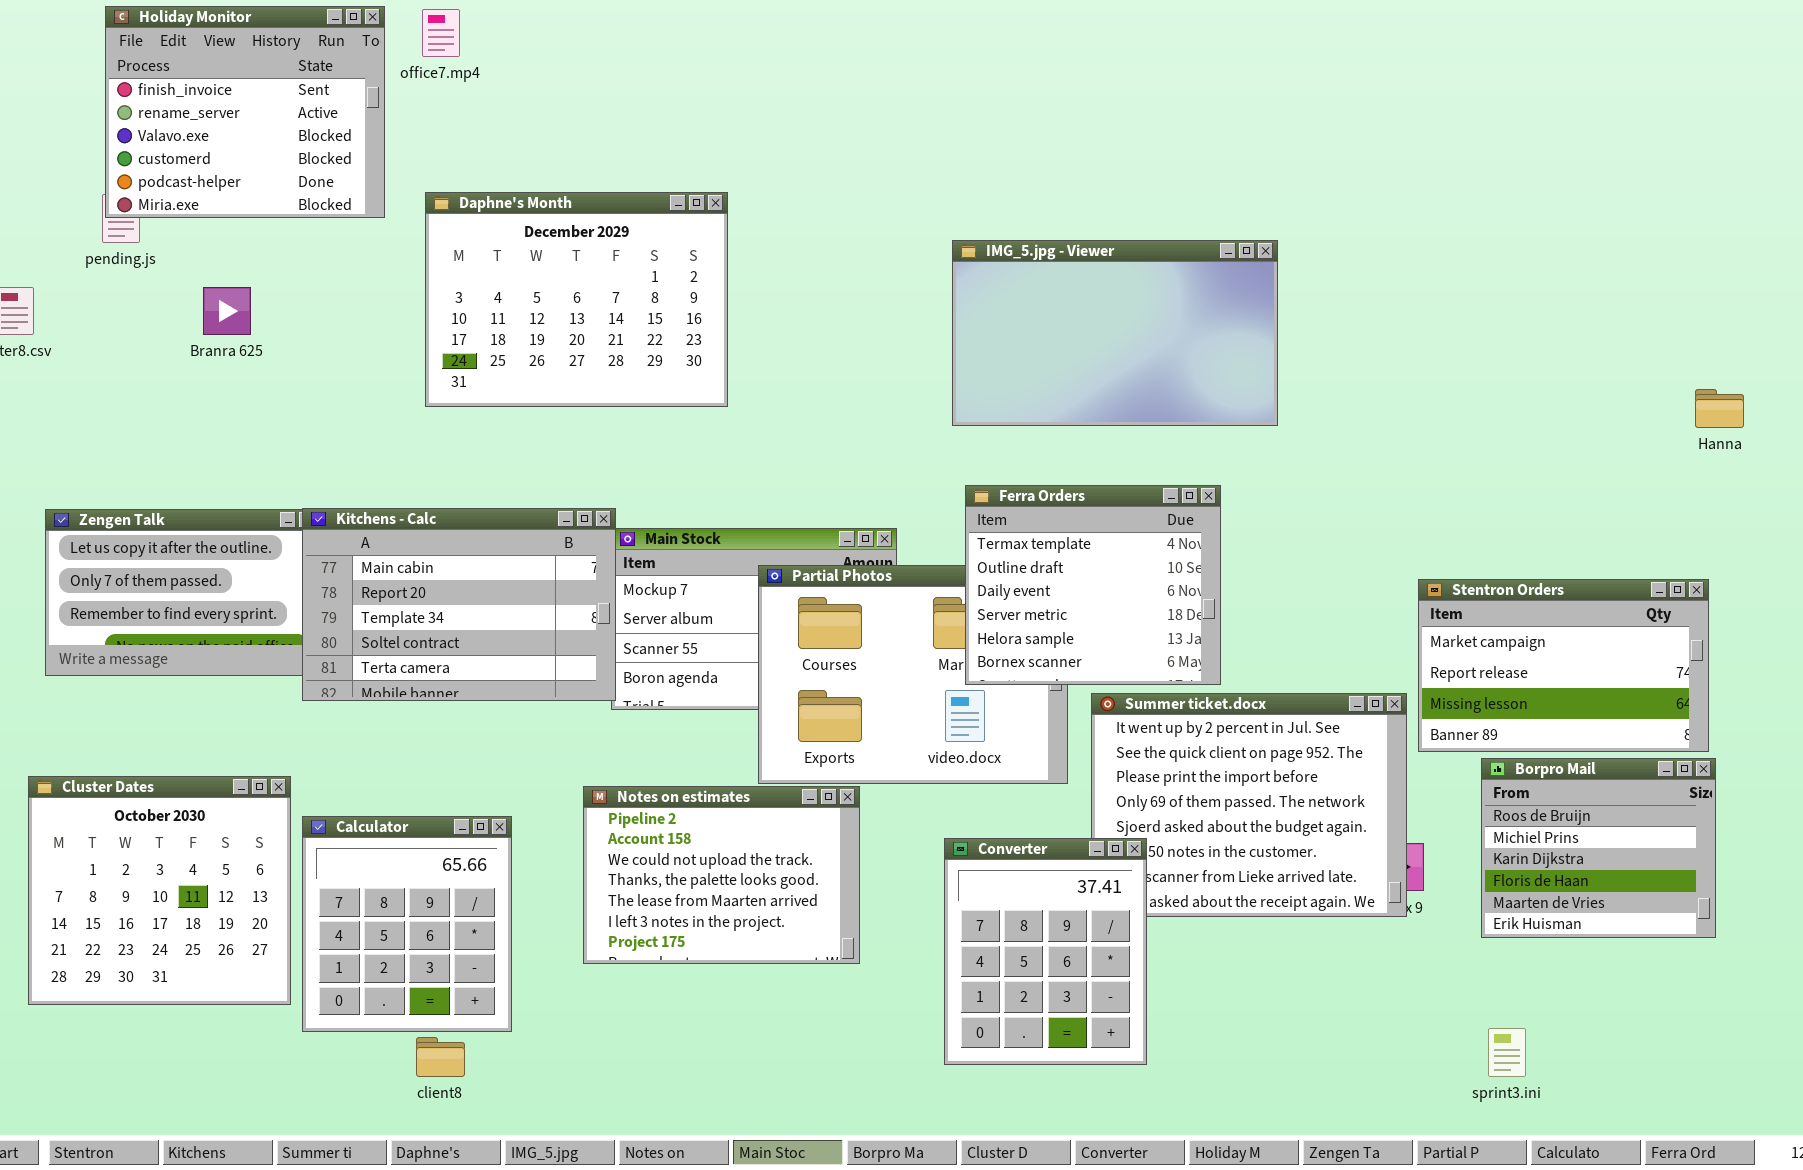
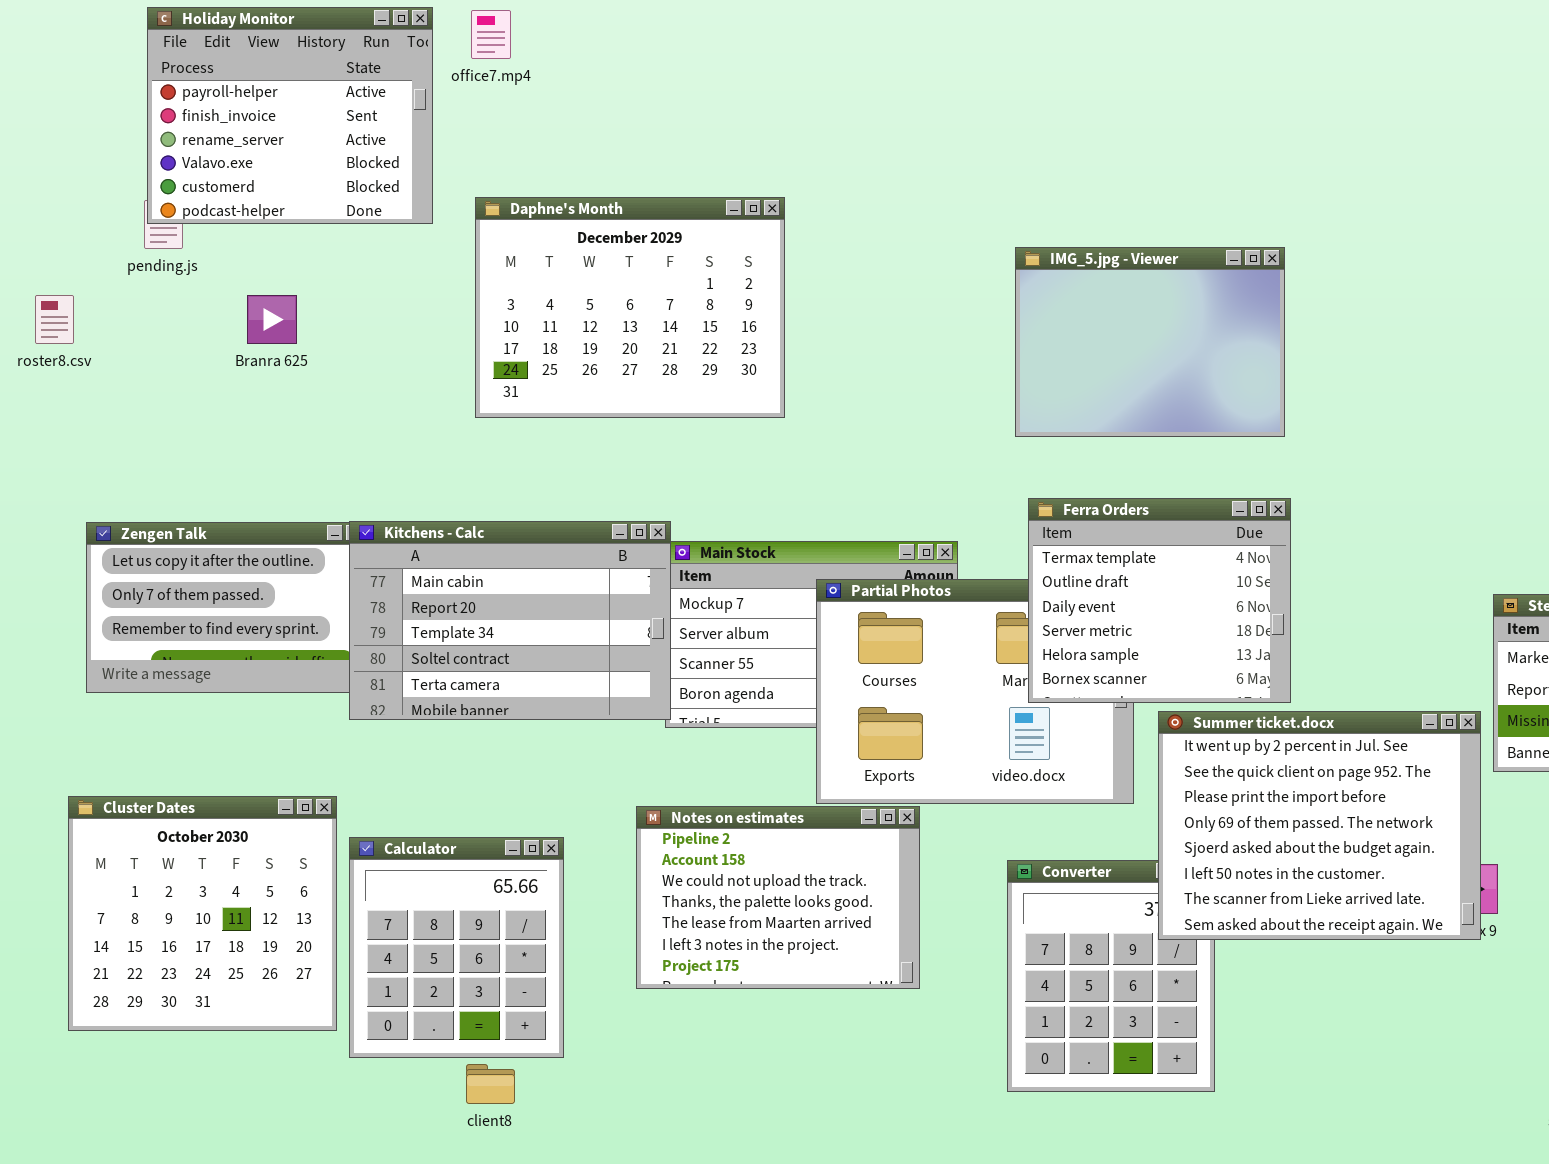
Holiday Monitor: [105,6,385,218] -> [147,7,433,224], scrolled up 1 row
IMG_5.jpg - Viewer: [952,240,1278,426] -> [1015,247,1285,437], resized
Summer ticket.docx: [1091,693,1407,917] -> [1158,711,1481,940], raised

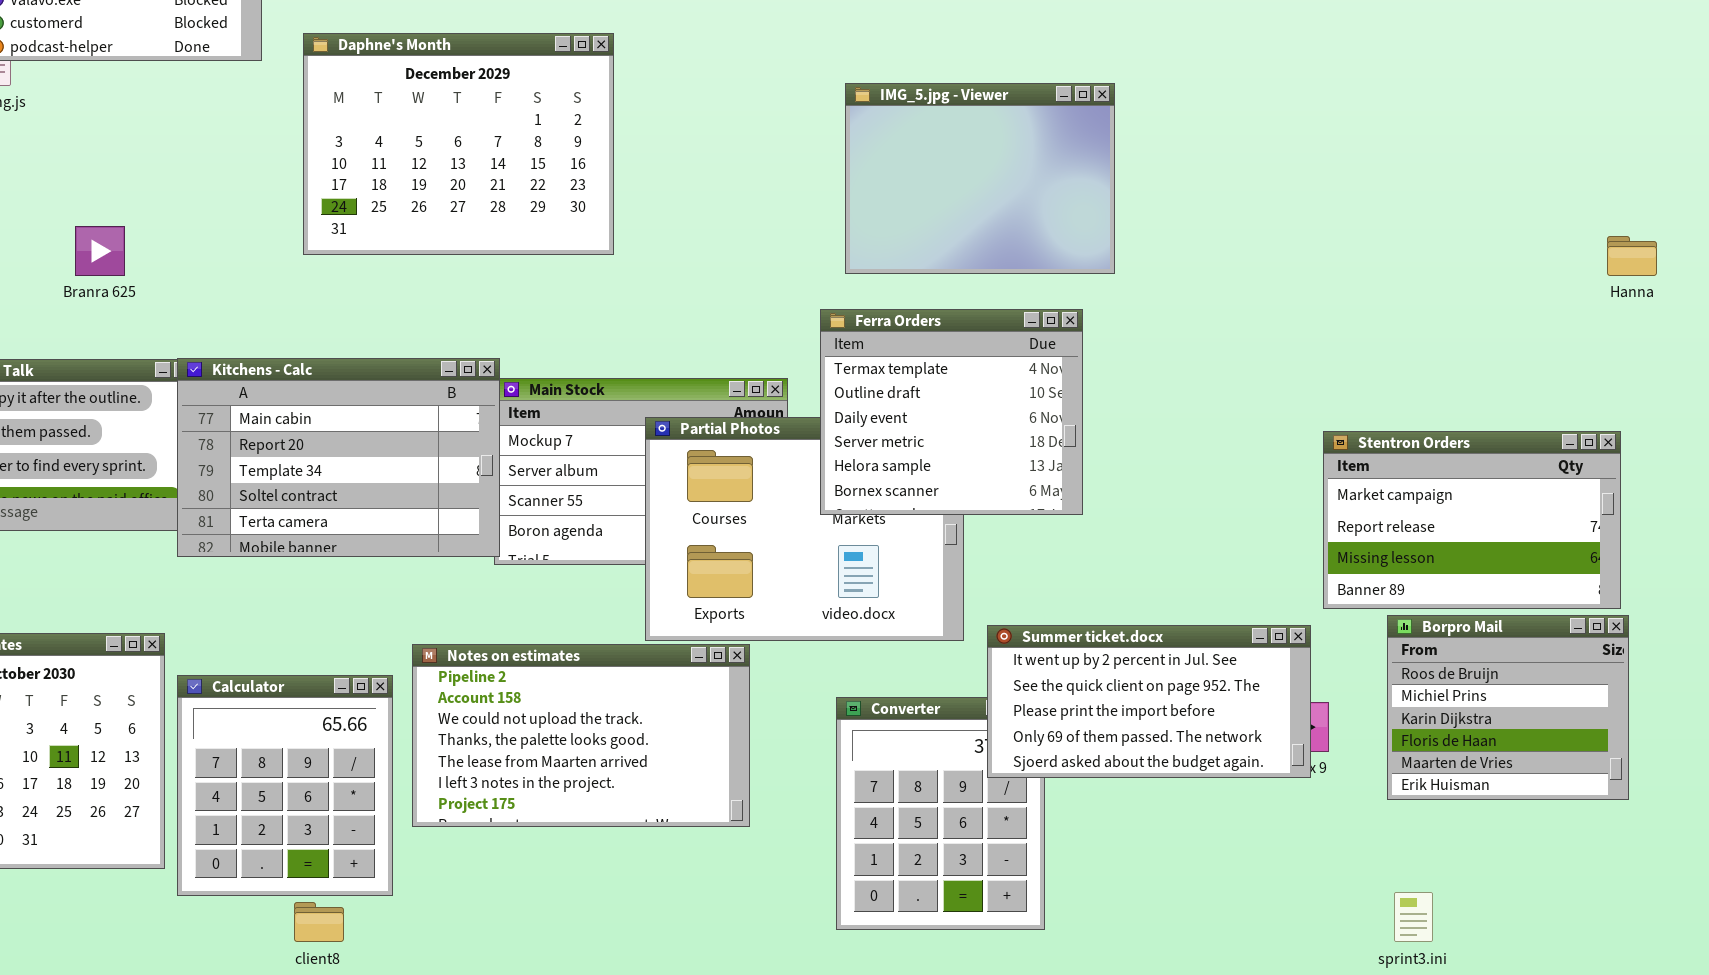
Branra 625: [247,295,297,344] -> [75,226,125,276], moved
Ferra Orders: [1028,498,1291,703] -> [820,309,1083,515], moved
Summer ticket.docx: [1158,711,1481,940] -> [987,625,1311,778], resized
Notes on estimates: [636,806,920,989] -> [412,644,750,827], resized

